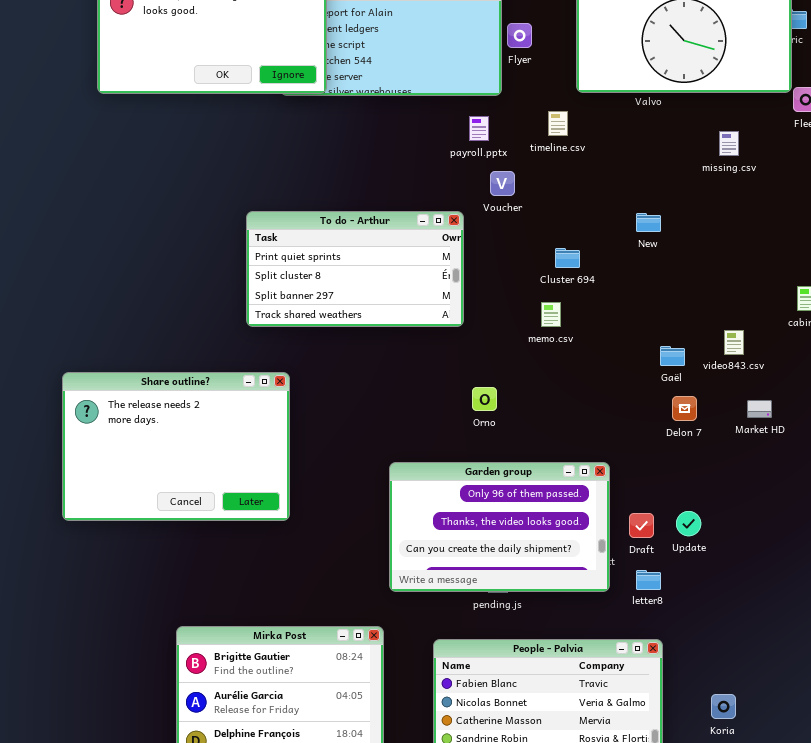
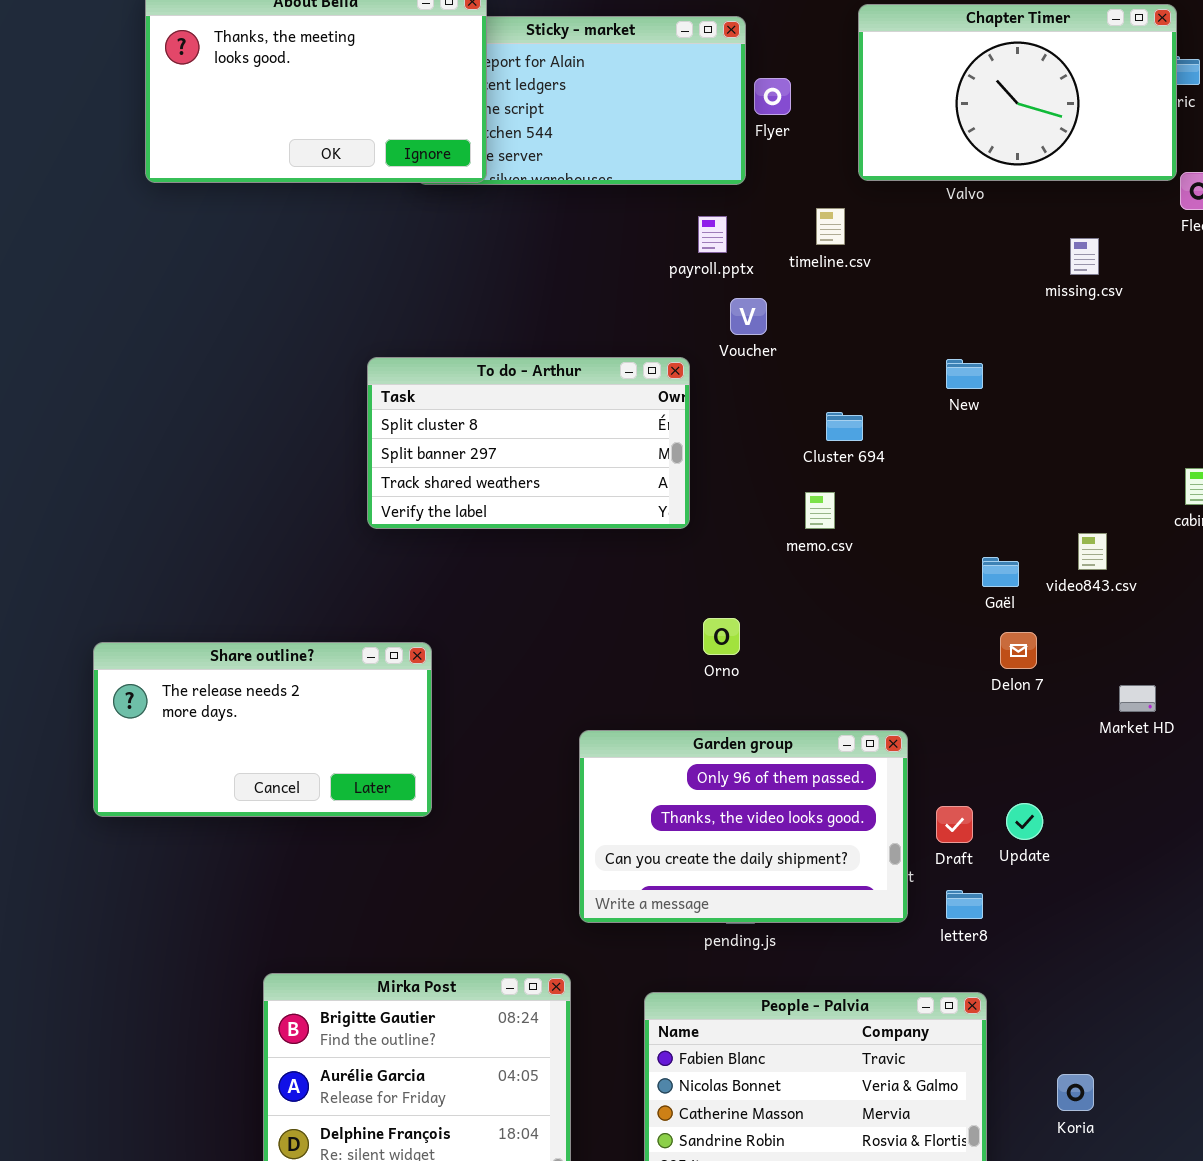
To do - Arthur: [246,211,464,327] -> [367,357,690,529], scrolled down 1 row
Share outline?: [62,372,290,521] -> [93,642,432,817], resized
Market HD: [747,400,772,418] -> [1119,685,1156,712], moved

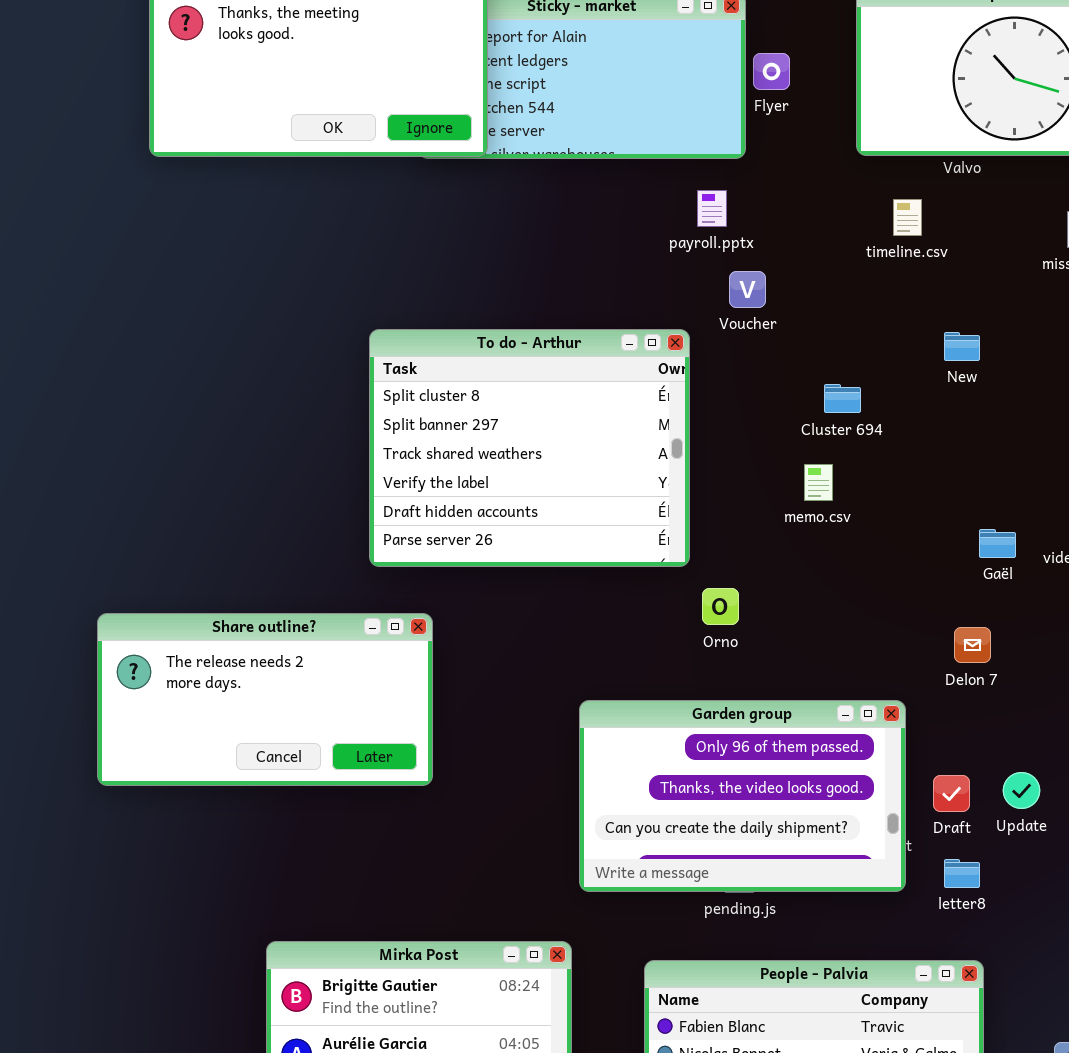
timeline.csv: [816,208,845,245] -> [893,199,922,236], moved
To do - Arthur: [367,357,690,529] -> [369,329,690,567], resized
Delon 7: [1000,632,1037,669] -> [954,627,991,663], moved

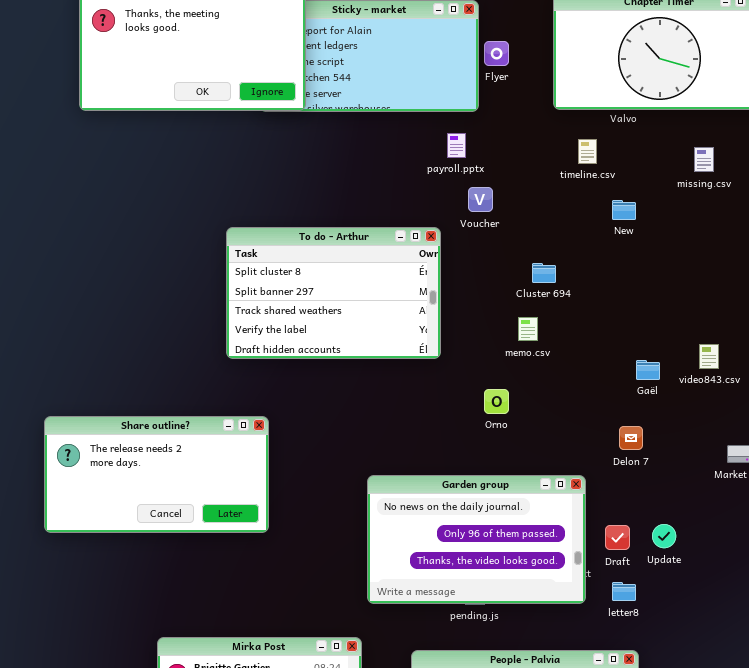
To do - Arthur: [369,329,690,567] -> [226,227,441,359], resized
New: [944,332,980,361] -> [612,200,636,220], moved
Orno: [702,588,739,625] -> [484,389,509,414], moved
Garden group: [579,700,906,892] -> [367,475,586,604], scrolled up 1 row

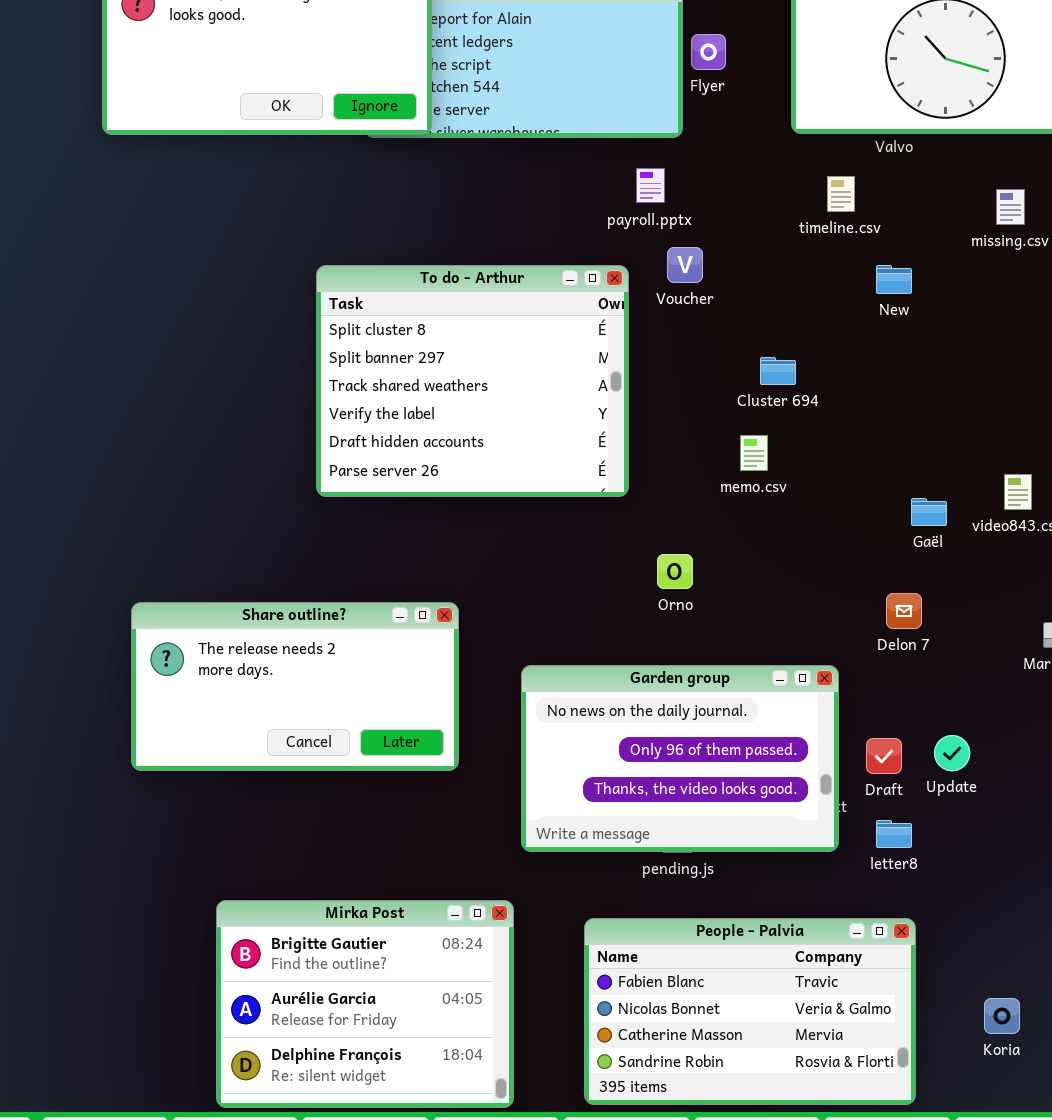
To do - Arthur: [226,227,441,359] -> [316,265,629,497], resized
Orno: [484,389,509,414] -> [657,554,693,589], moved
Share outline?: [44,416,269,533] -> [131,602,459,771], moved

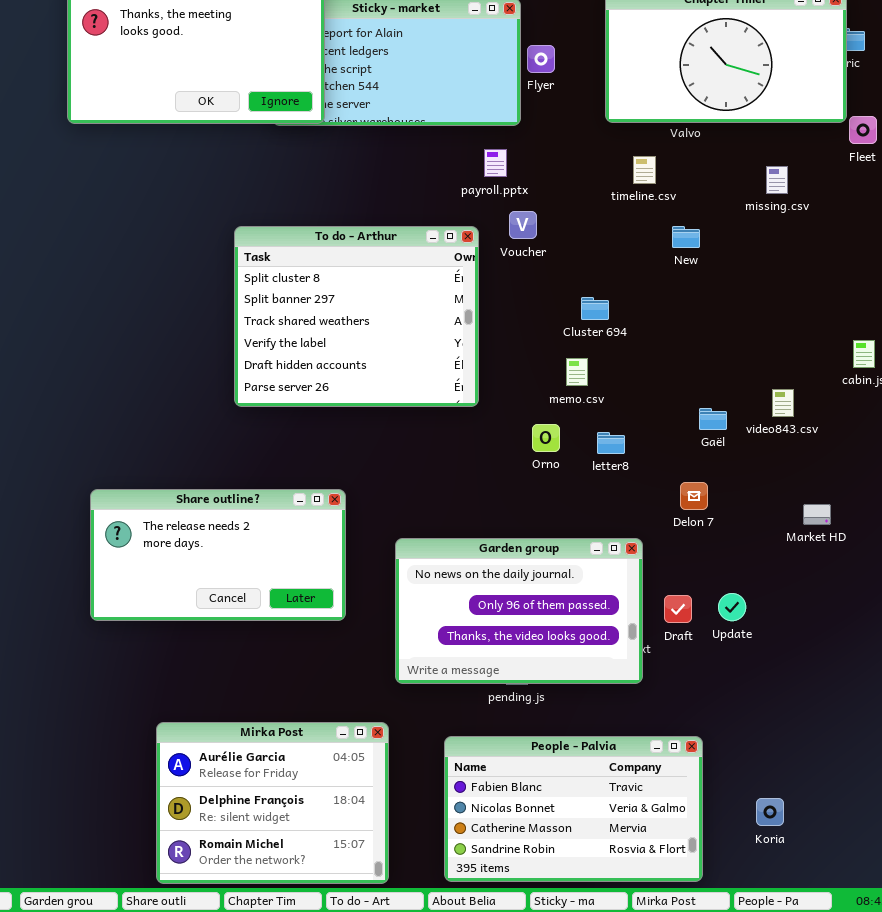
Orno: [657,554,693,589] -> [532,424,560,452], moved
letter8: [876,820,912,848] -> [597,432,625,454], moved
Mirka Post: [216,900,514,1108] -> [156,722,389,884], scrolled down 1 row

